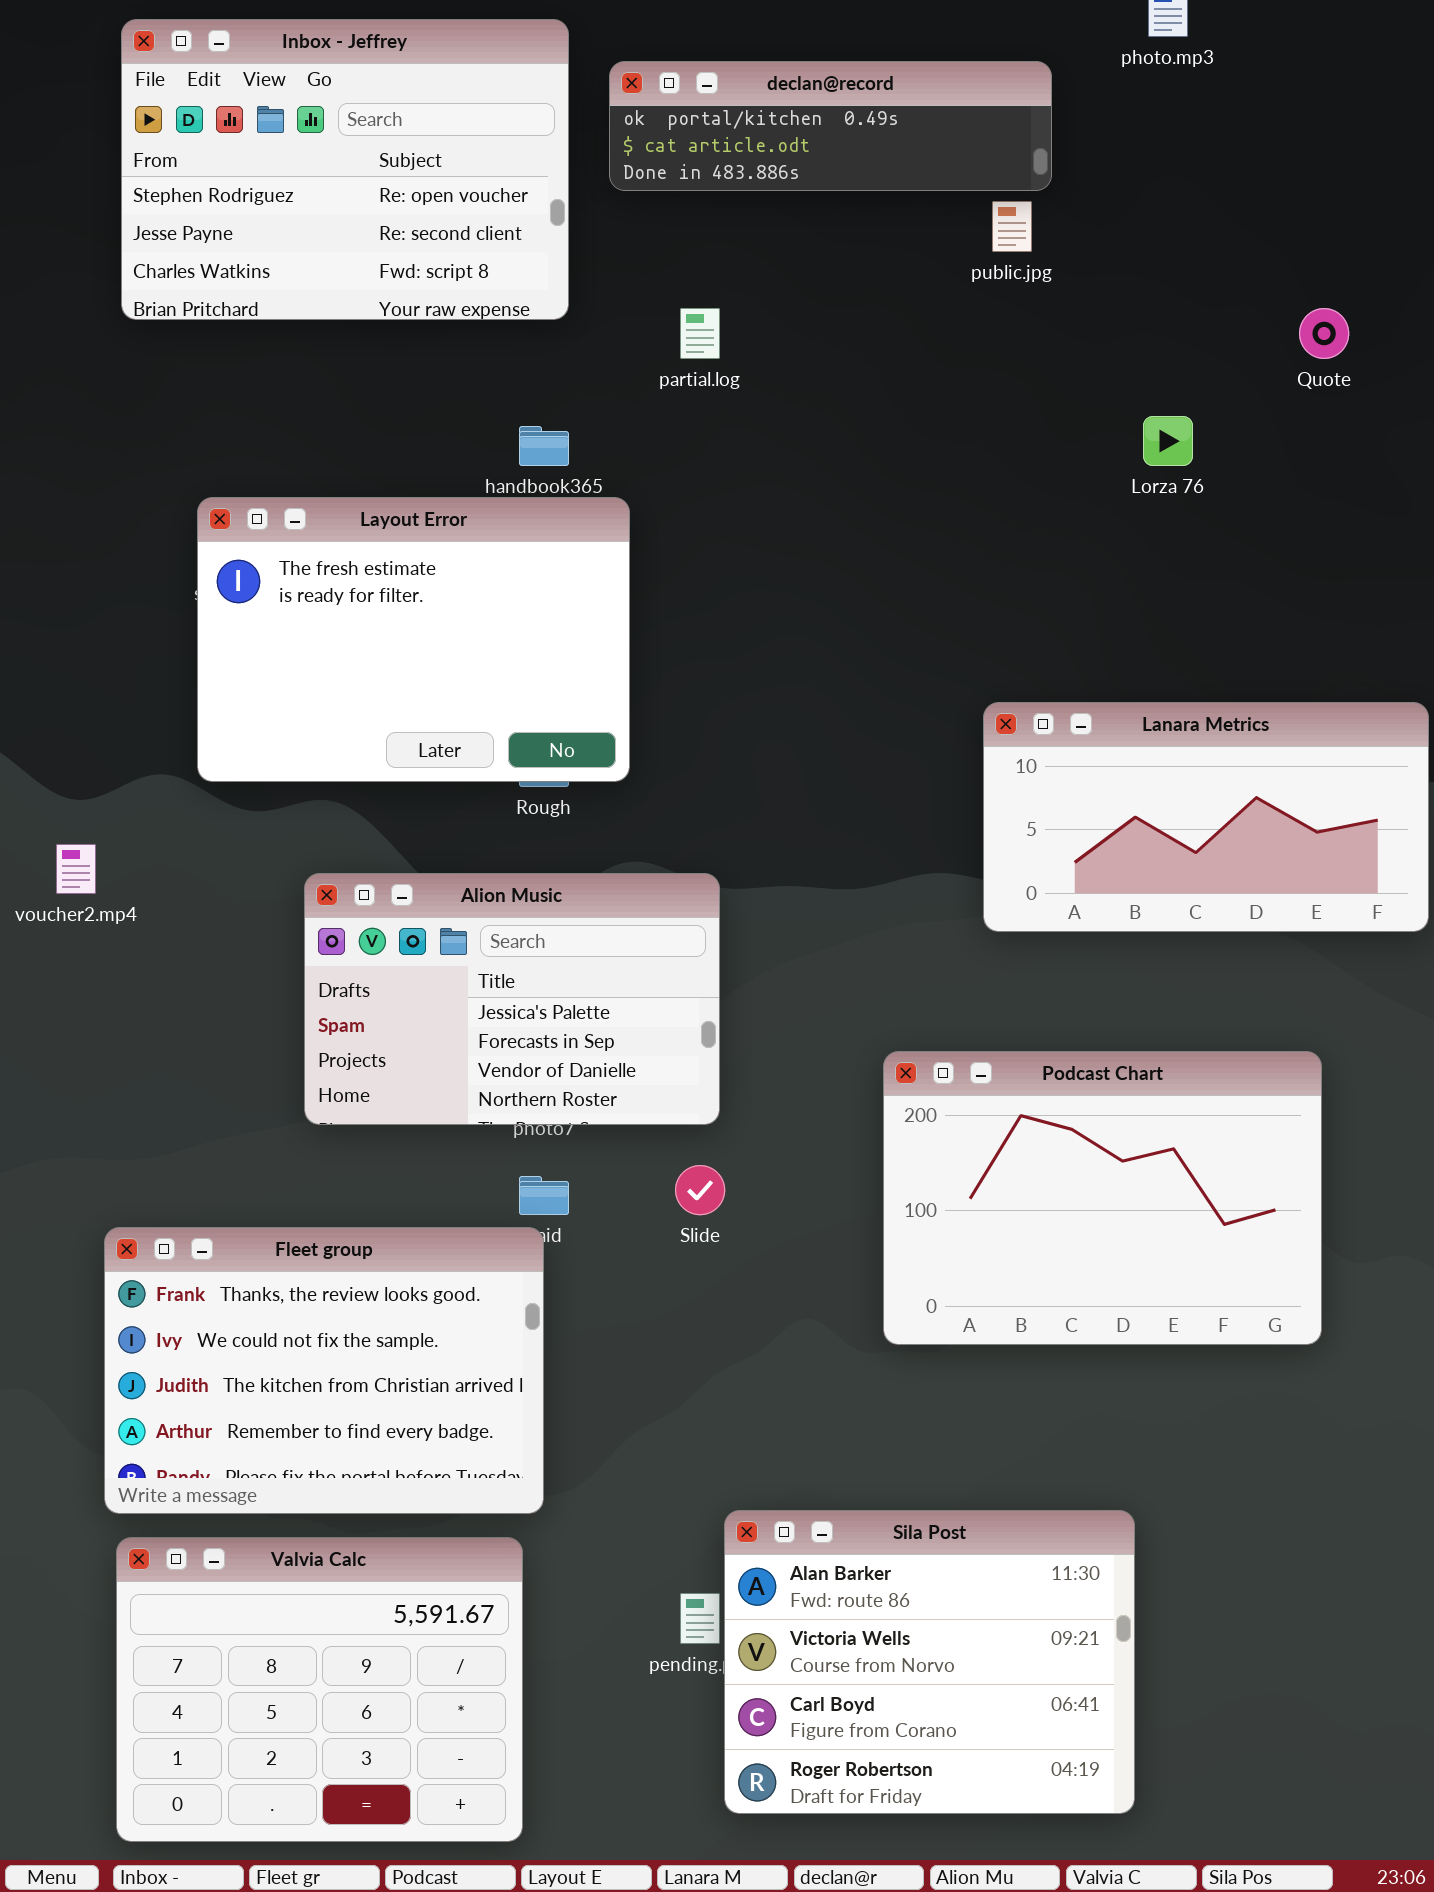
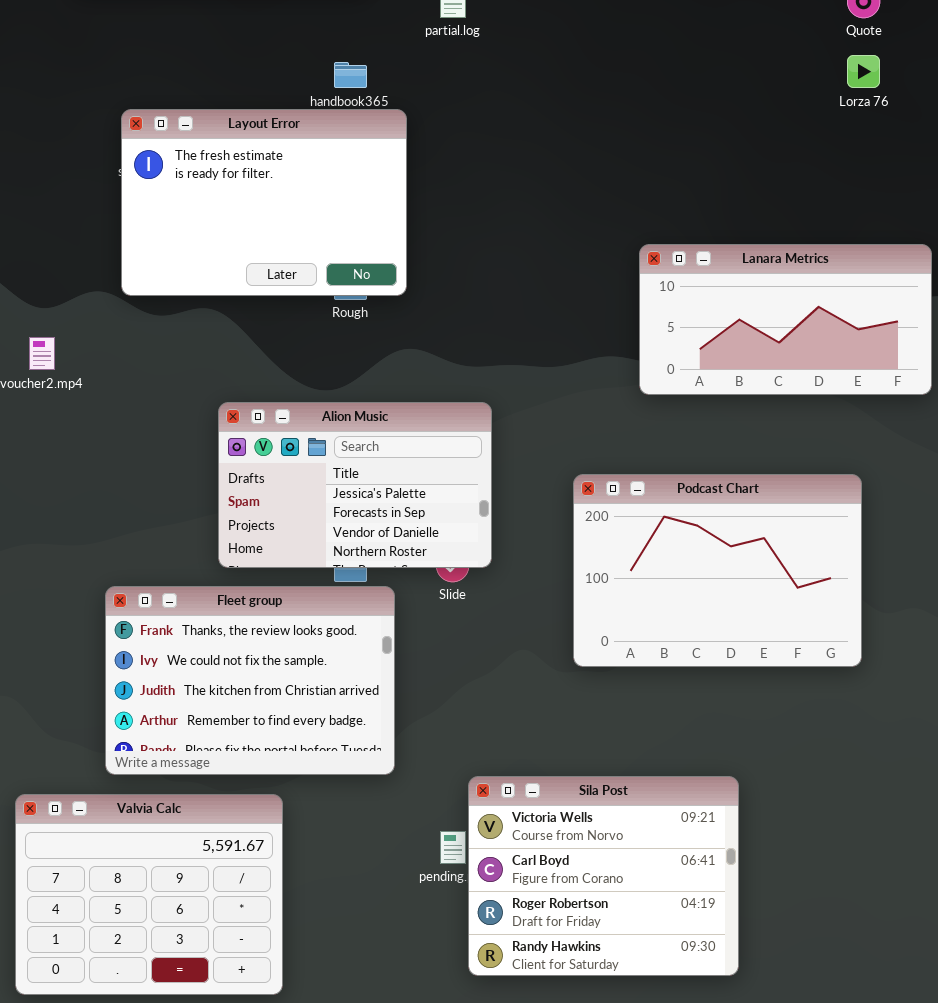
Lorza 76: [1143,416,1193,466] -> [847,55,880,88], moved
Alion Music: [304,873,720,1125] -> [218,402,492,568], moved
Fleet group: [104,1227,544,1514] -> [105,586,395,775], moved
Sila Post: [724,1510,1135,1814] -> [468,776,739,976], scrolled down 1 row
Valvia Calc: [116,1537,523,1842] -> [15,794,283,995], moved

